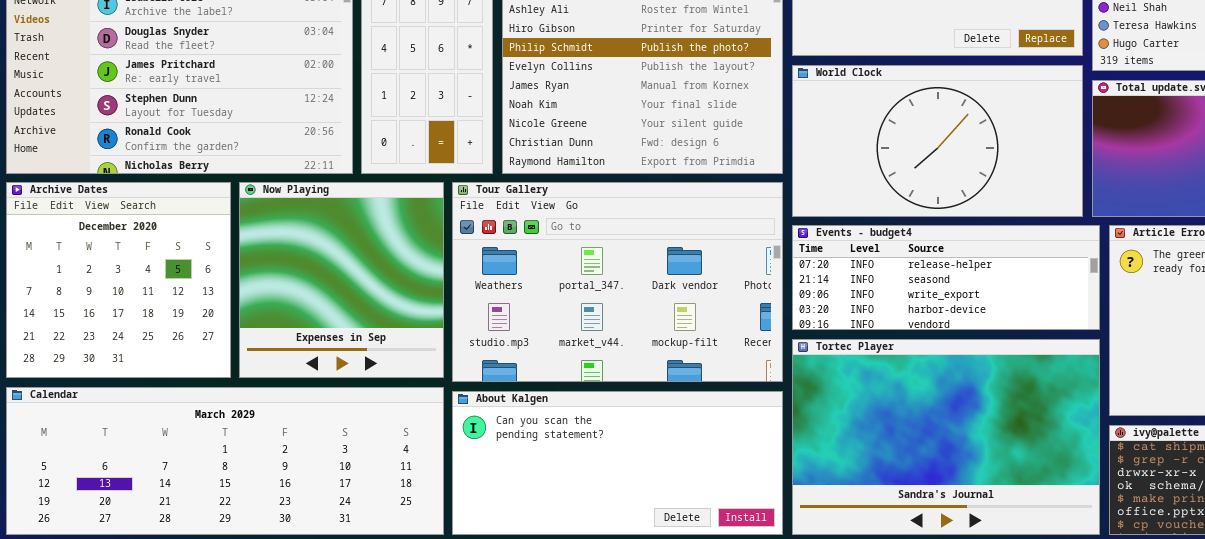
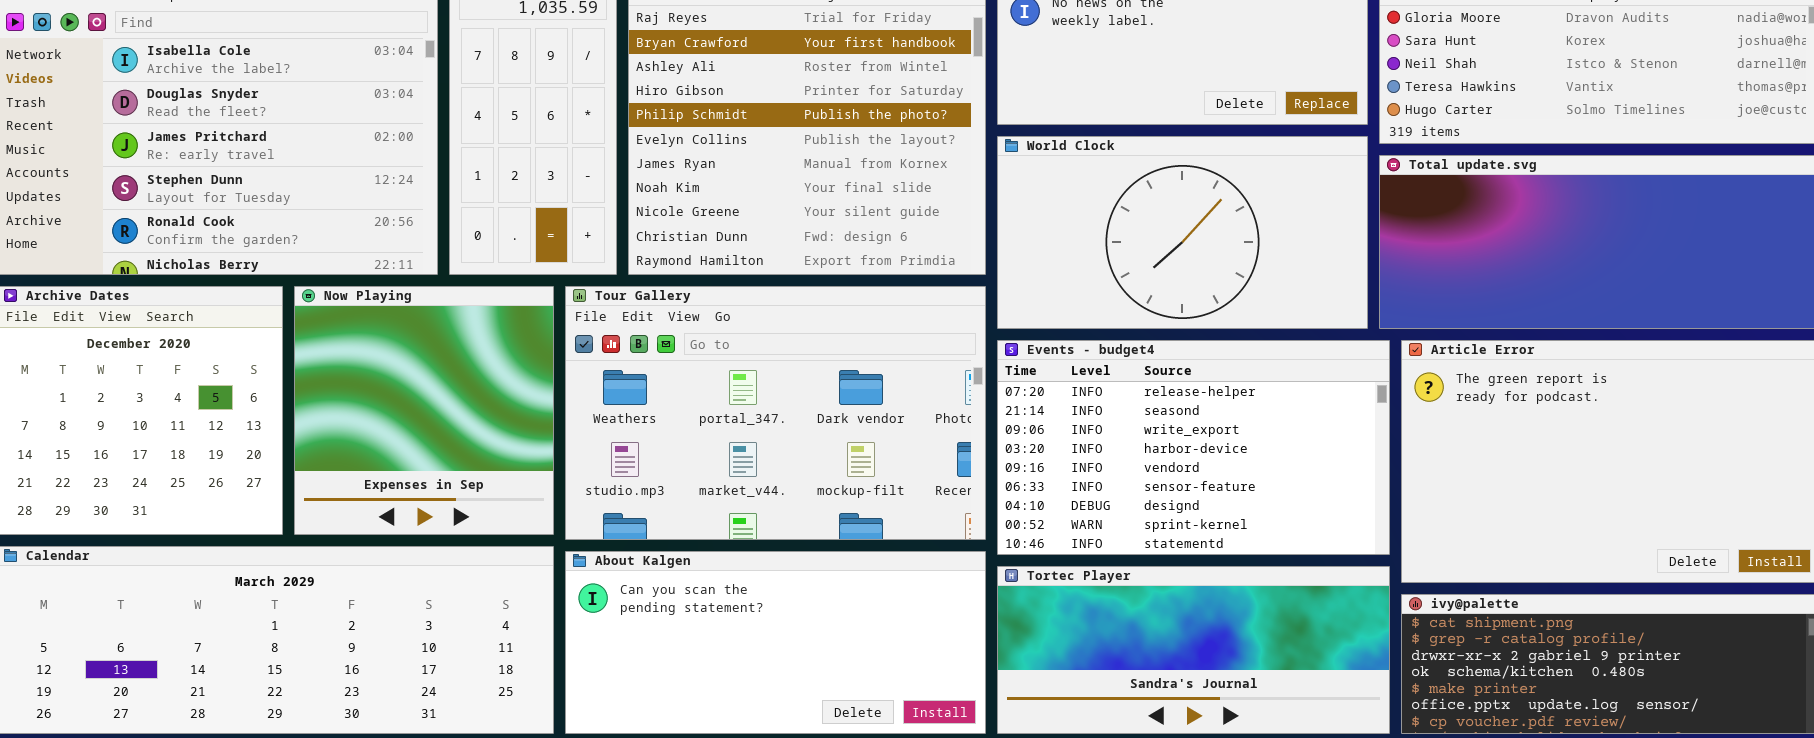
Events - budget4: [792,225,1100,330] -> [997,340,1390,555], resized
Tortec Player: [792,339,1100,535] -> [997,566,1390,734], resized

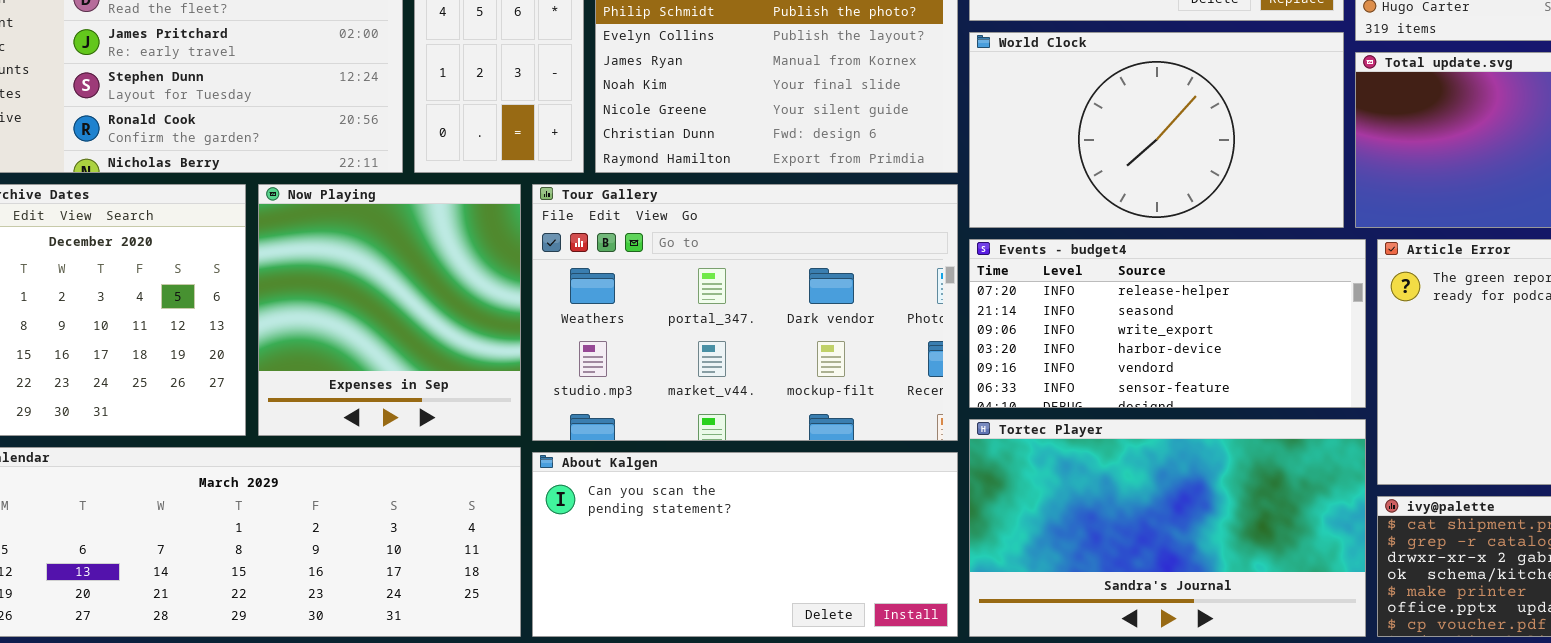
Events - budget4: [997,340,1390,555] -> [969,239,1366,408], resized
Tortec Player: [997,566,1390,734] -> [969,419,1366,637], resized

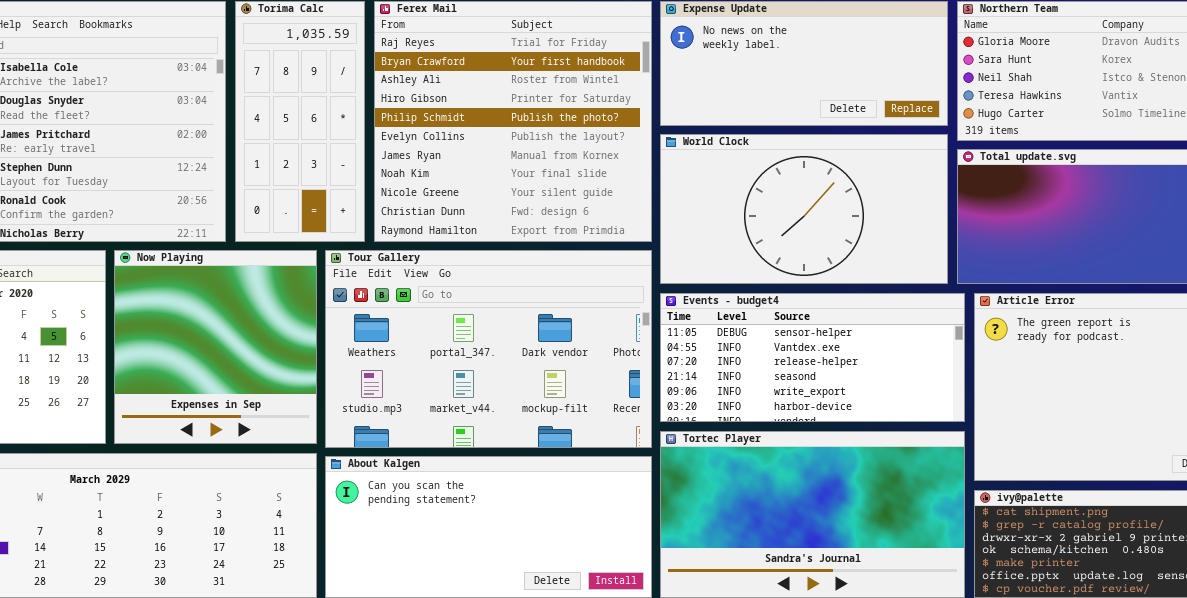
Events - budget4: [969,239,1366,408] -> [660,293,965,422], scrolled up 2 rows

